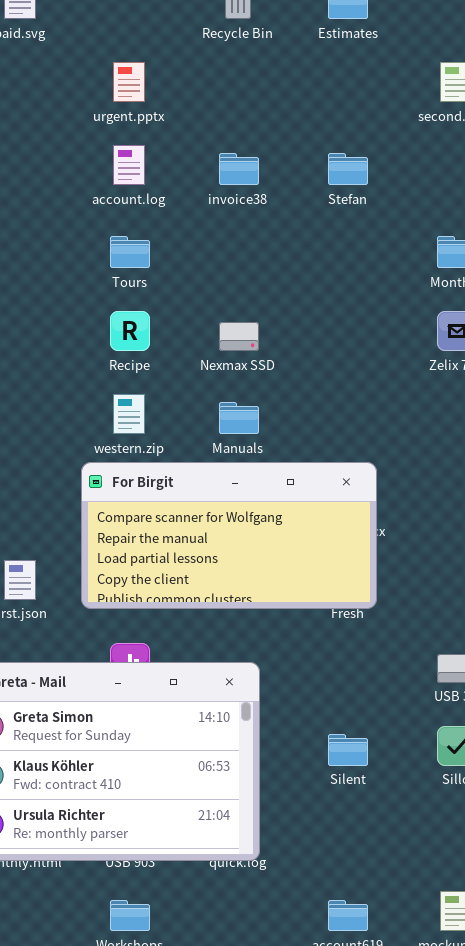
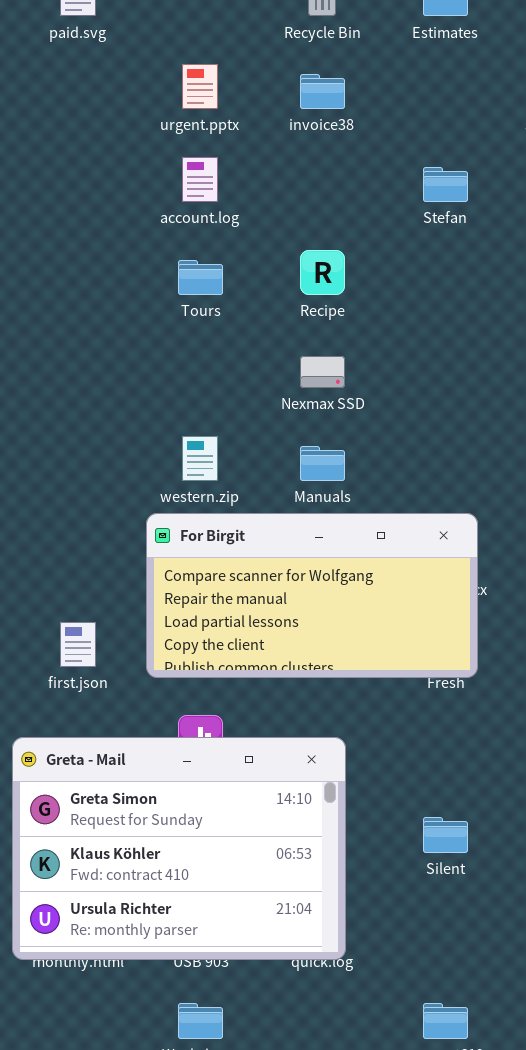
invoice38: [219,153,259,185] -> [300,74,345,109], moved
Recipe: [110,311,150,351] -> [300,250,345,295], moved

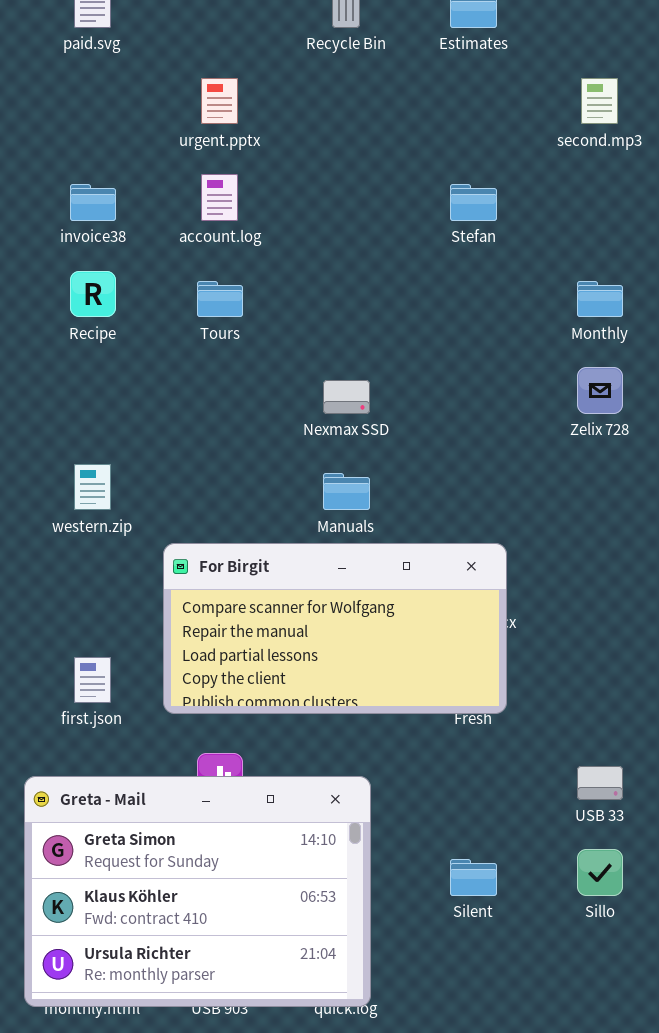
invoice38: [300,74,345,109] -> [70,184,116,221], moved
Recipe: [300,250,345,295] -> [70,271,116,317], moved
western.zip: [182,436,218,481] -> [74,464,111,510], moved

